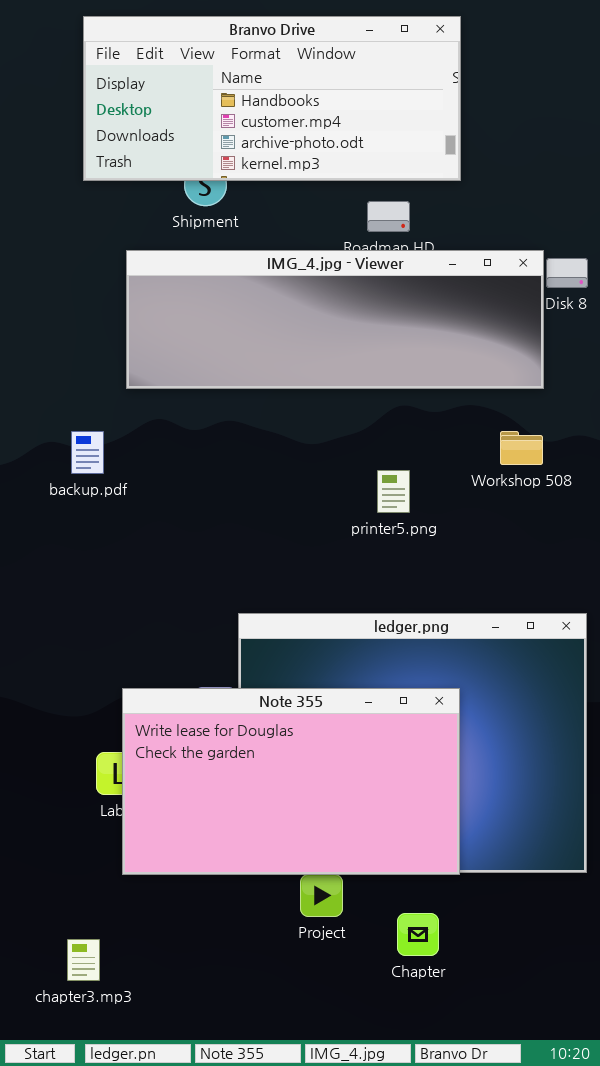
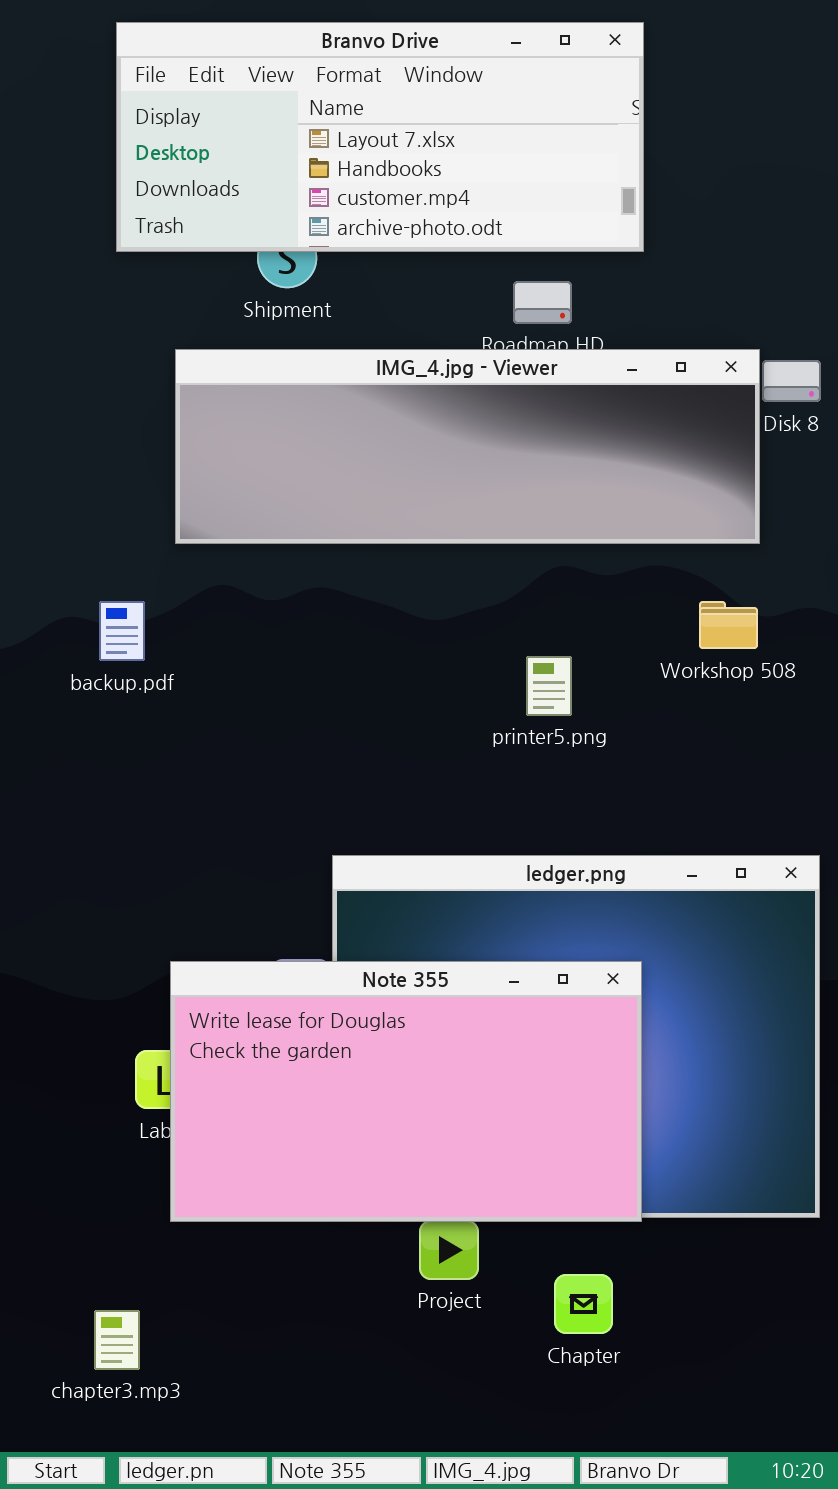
Branvo Drive: [83,16,461,181] -> [116,22,644,252], scrolled up 1 row

